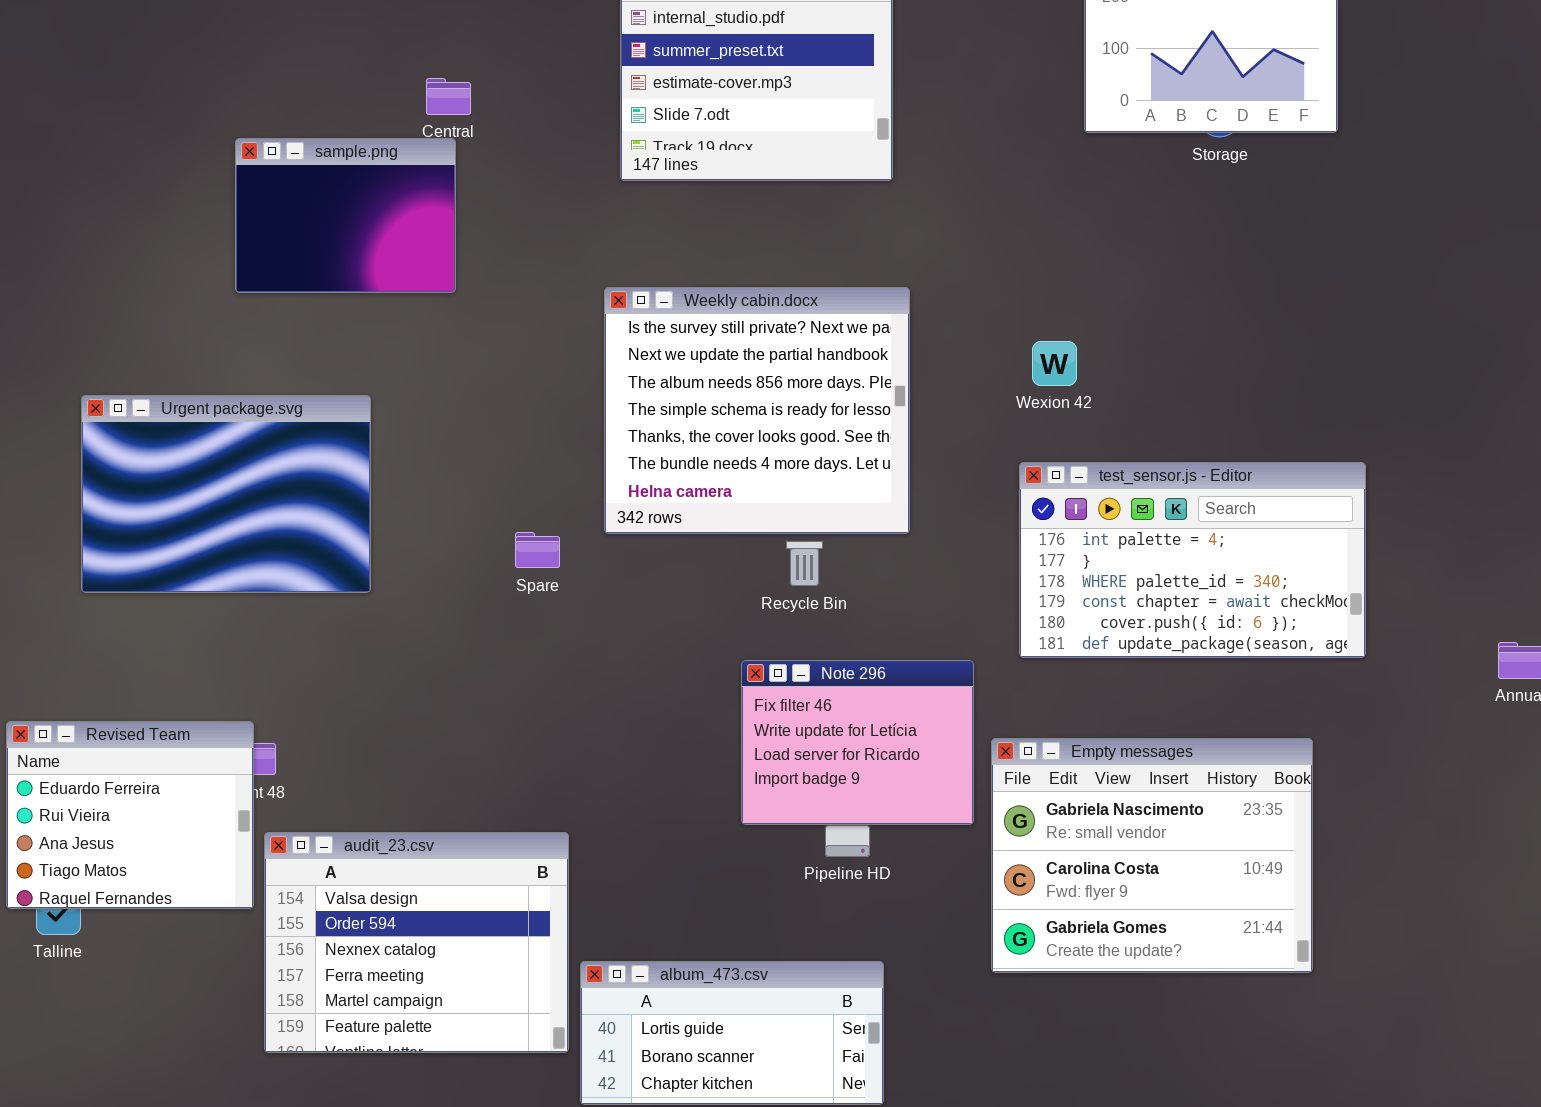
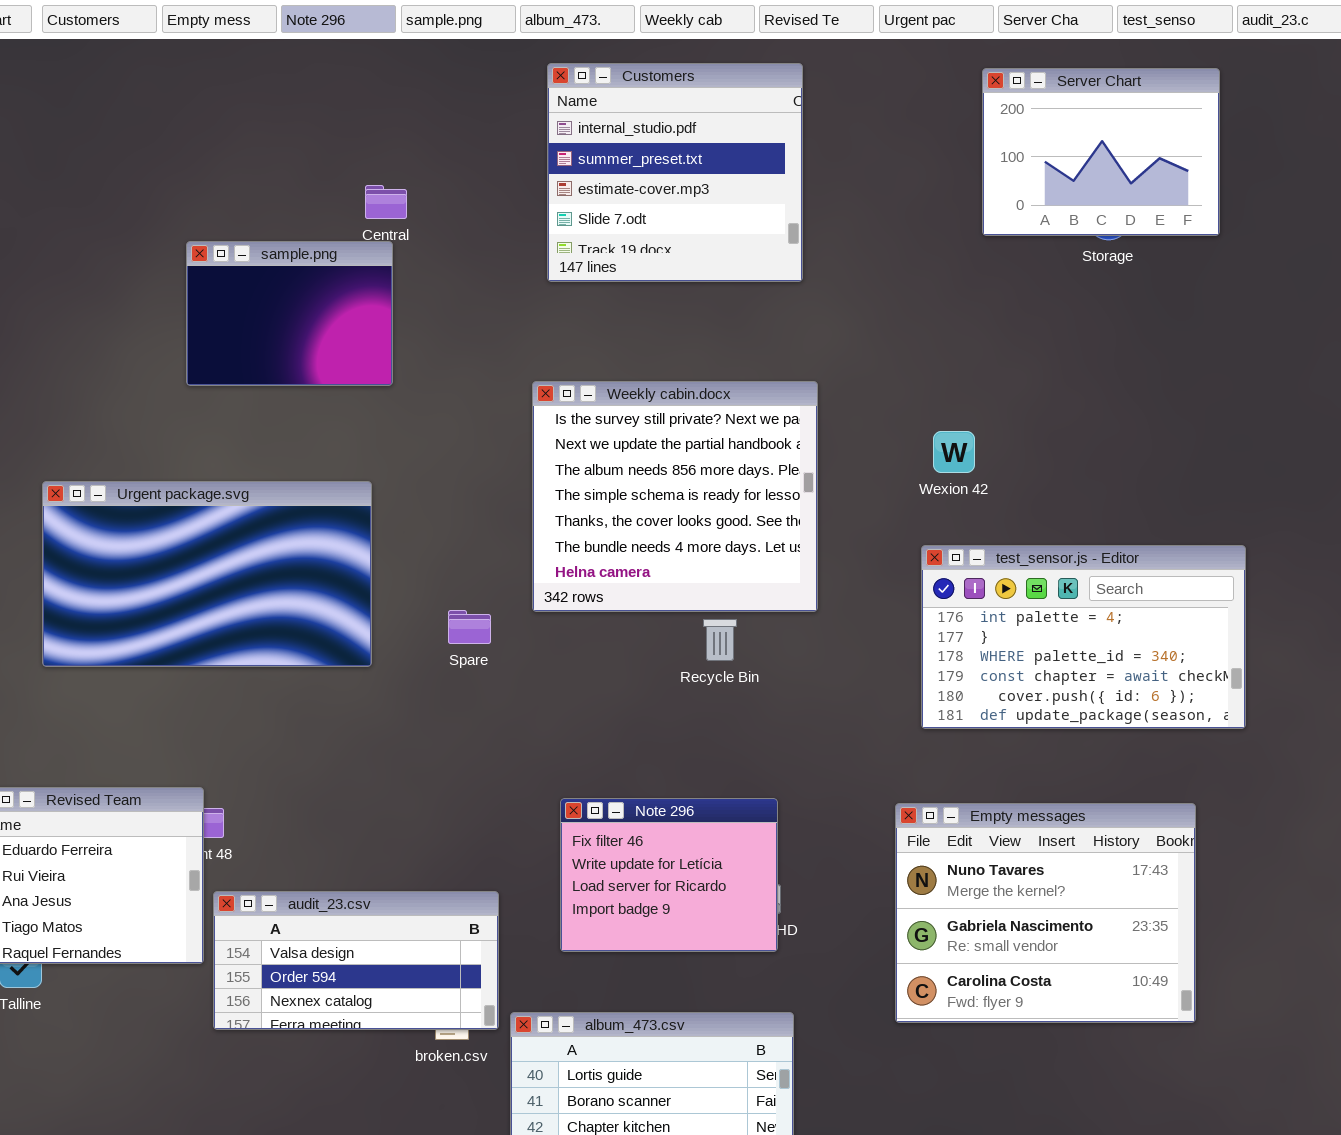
Urgent package.svg: [81,395,371,593] -> [42,481,372,667], resized
Note 296: [741,660,974,825] -> [560,798,778,952], moved
Empty messages: [991,738,1313,973] -> [895,803,1196,1023], scrolled up 1 row
audit_23.csv: [264,832,569,1053] -> [213,891,499,1030], resized

